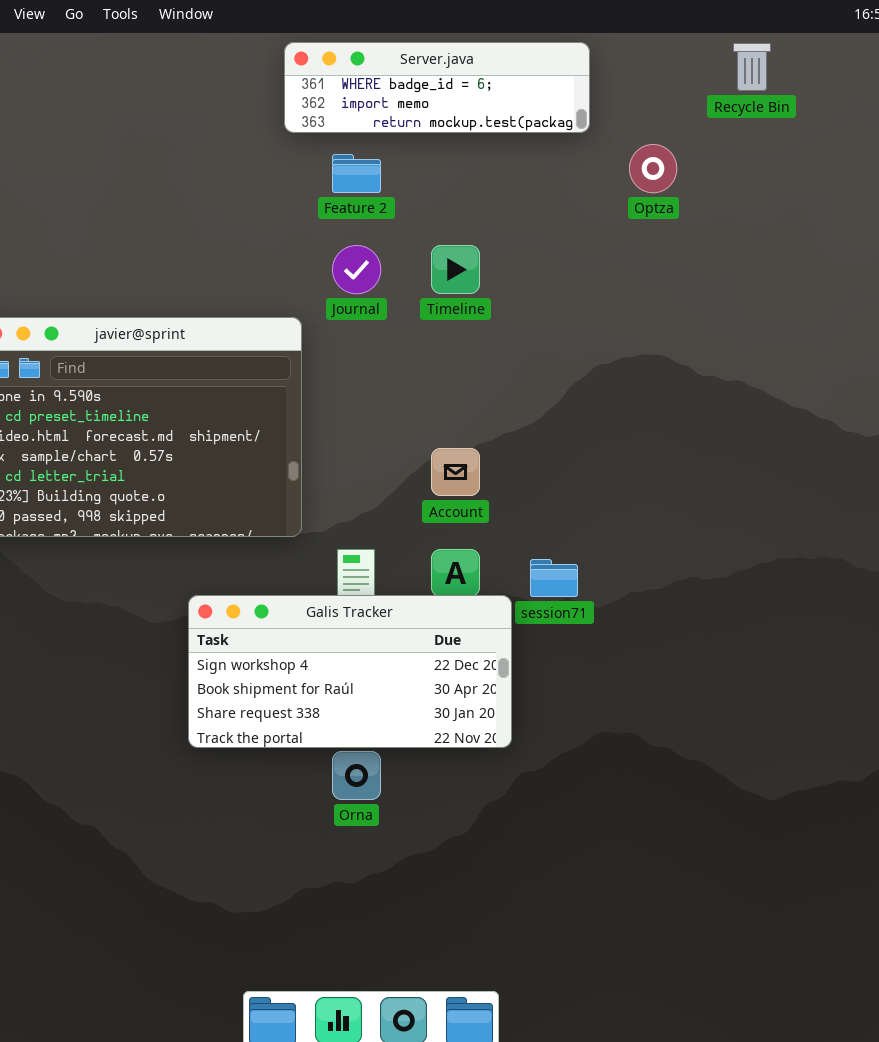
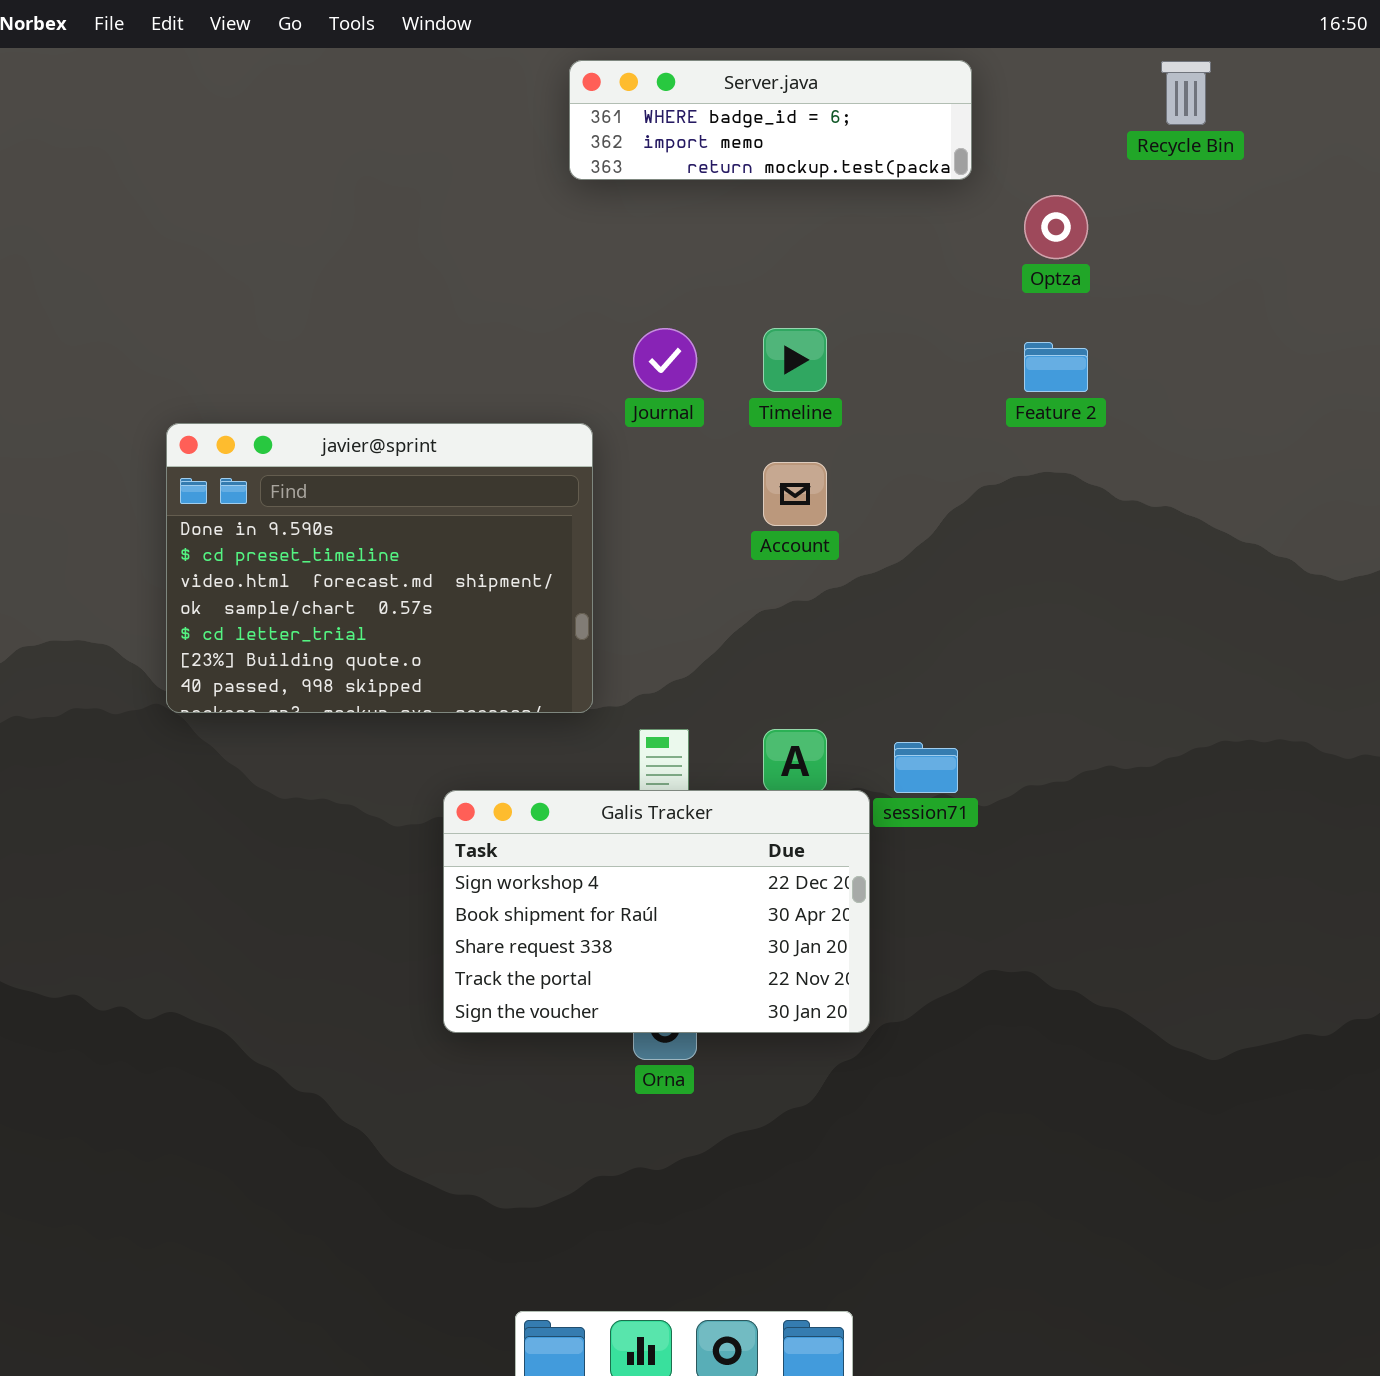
Feature 2: [332,154,381,193] -> [1024,342,1088,392], moved
Account: [431,448,480,496] -> [763,462,827,526], moved
Galis Tracker: [188,595,512,748] -> [443,790,870,1033], resized

